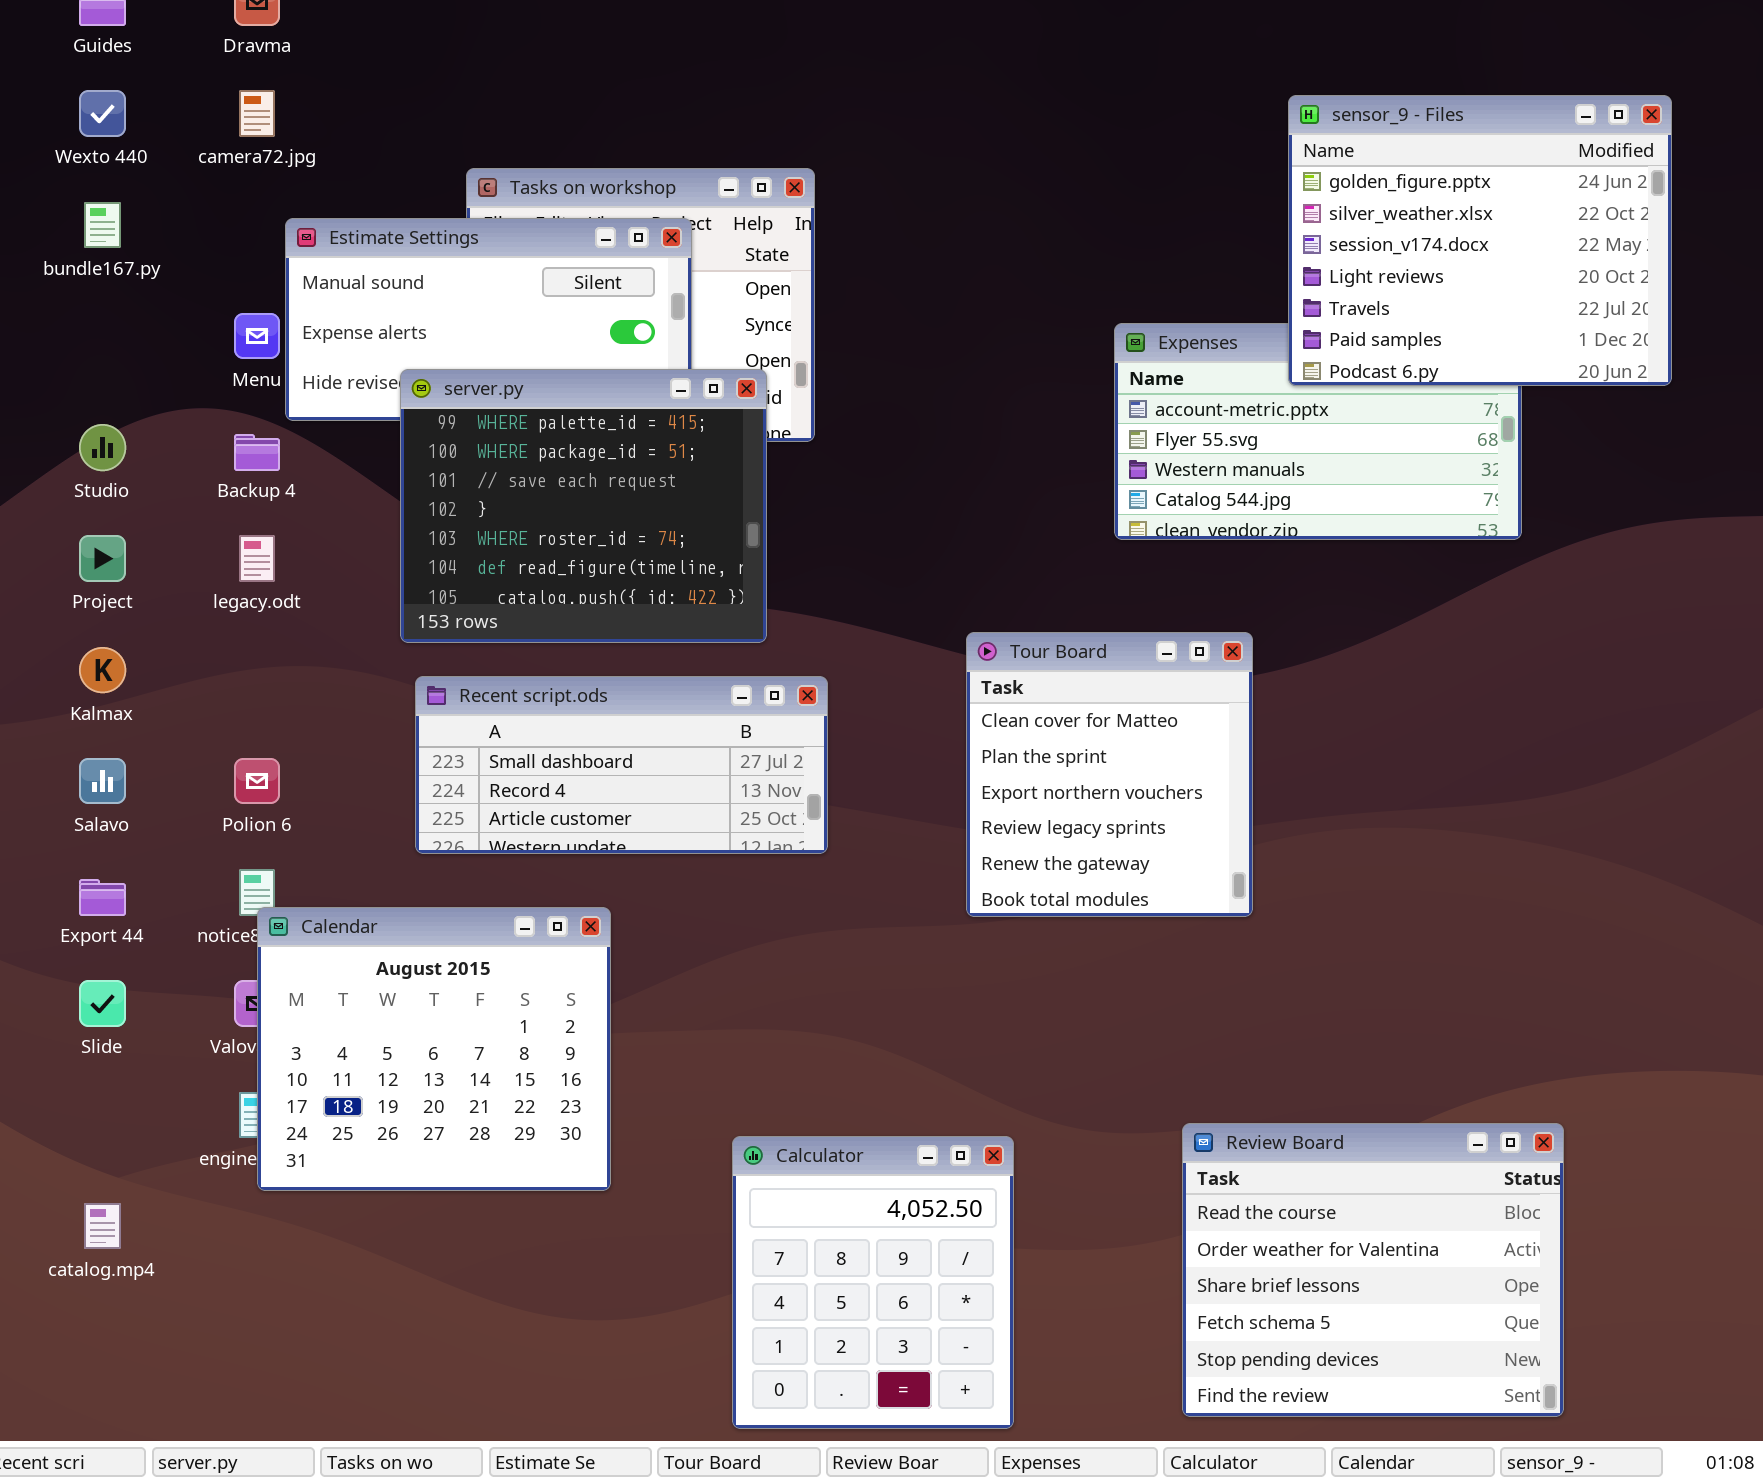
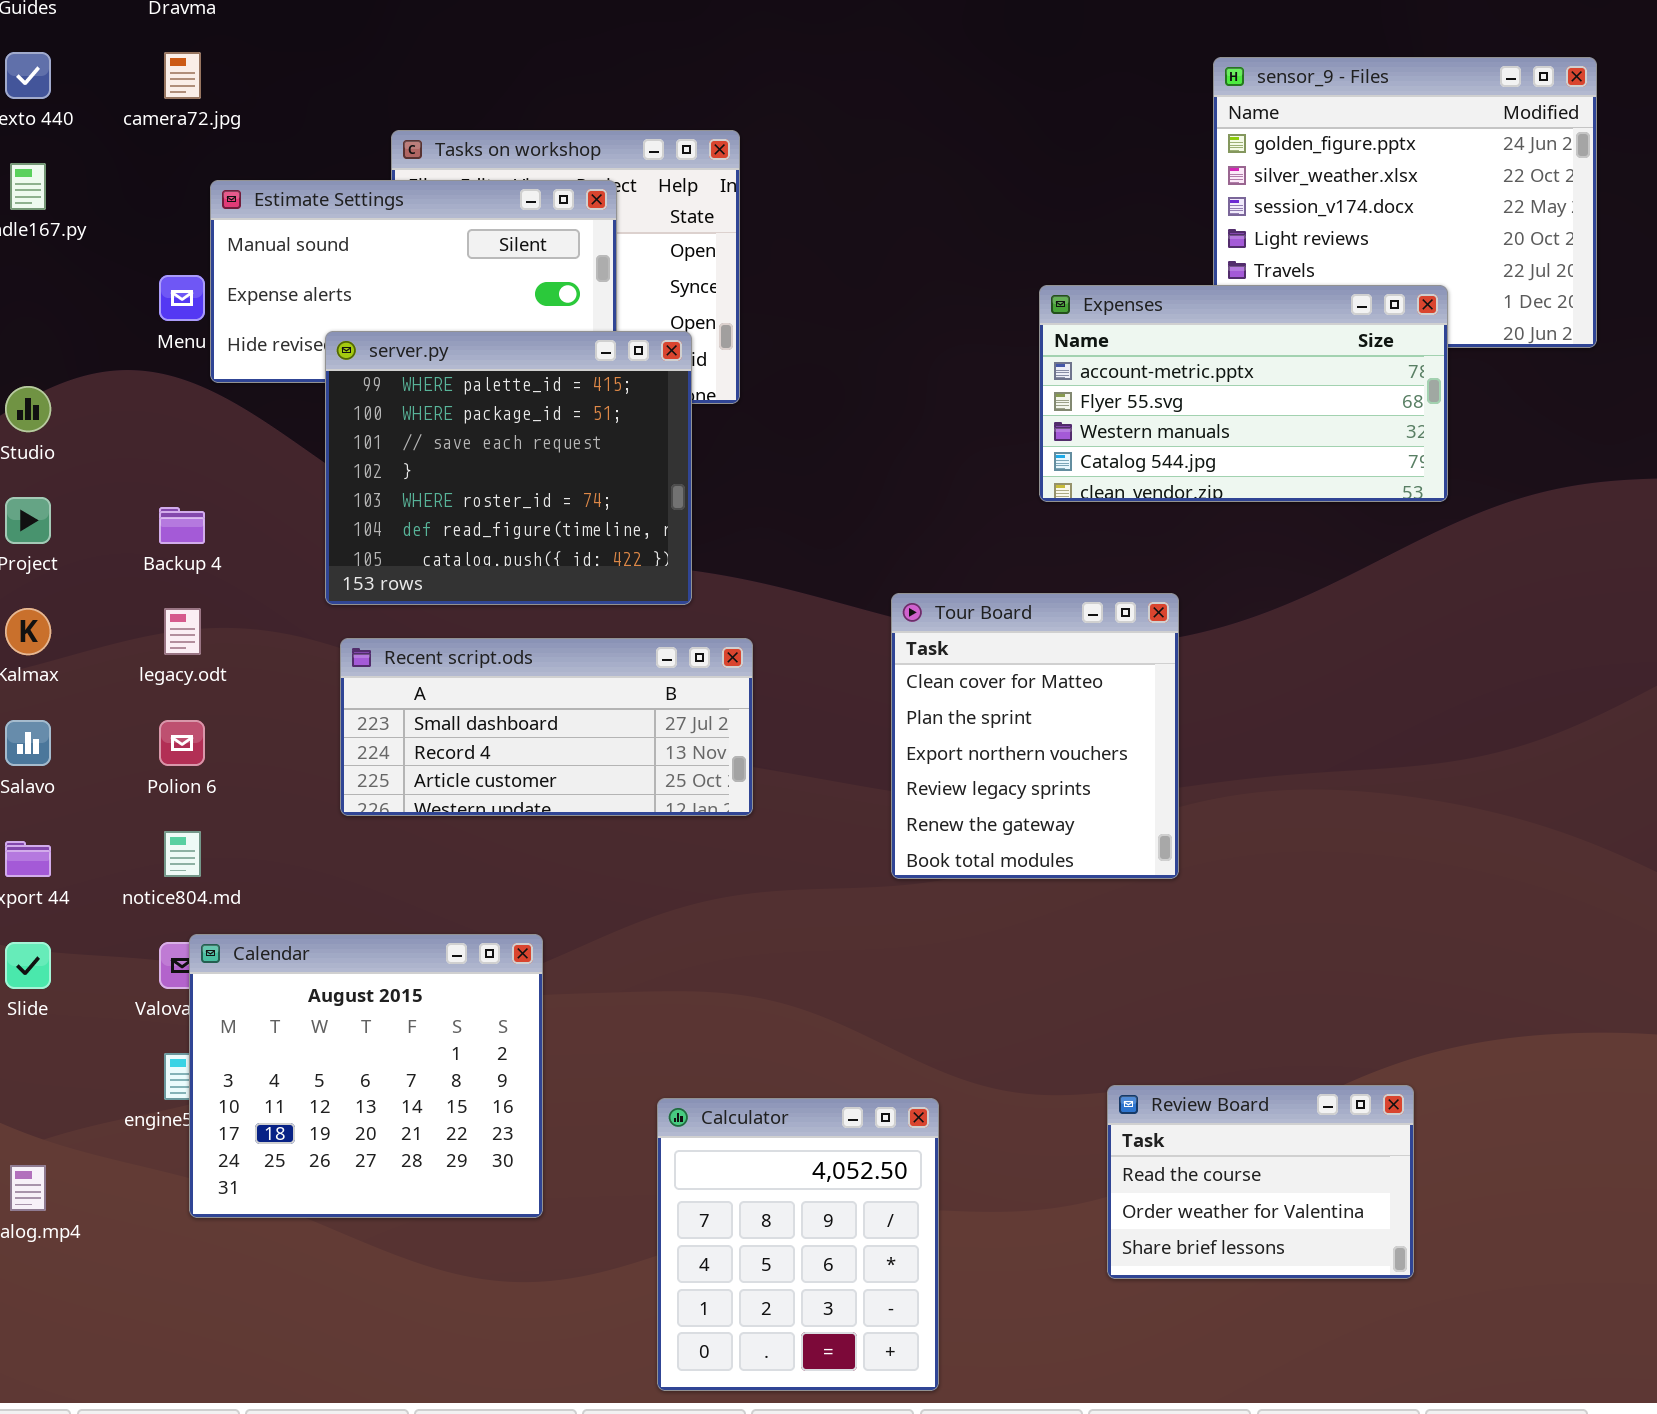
Expenses: [1114,323,1522,540] -> [1039,285,1448,502], raised
Backup 4: [234,434,280,471] -> [159,507,205,544], moved
legacy.odt: [239,535,275,582] -> [164,608,201,655], moved
Calendar: [257,907,611,1191] -> [189,934,543,1218], moved
Review Board: [1182,1123,1564,1417] -> [1107,1085,1414,1279], resized

